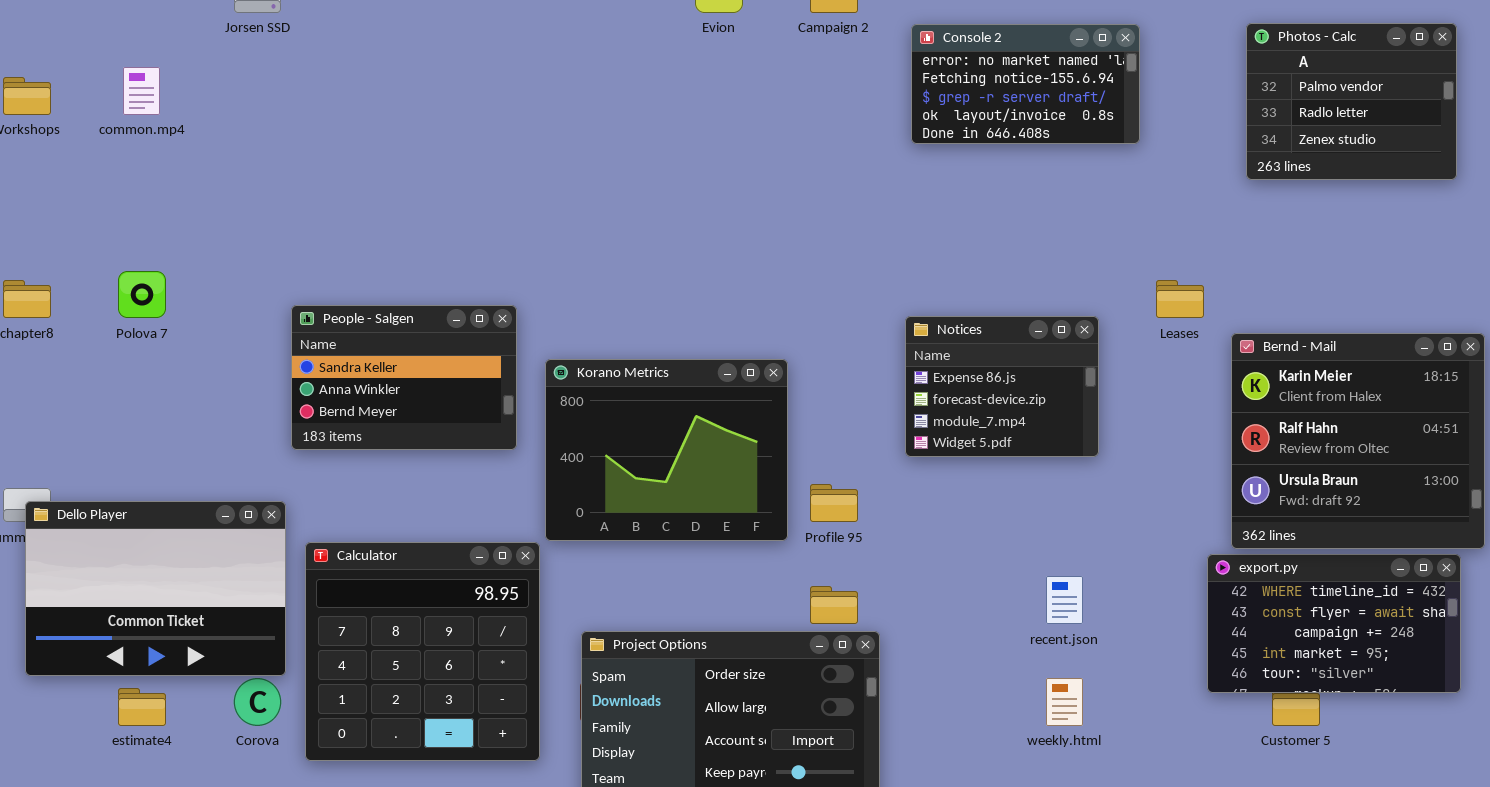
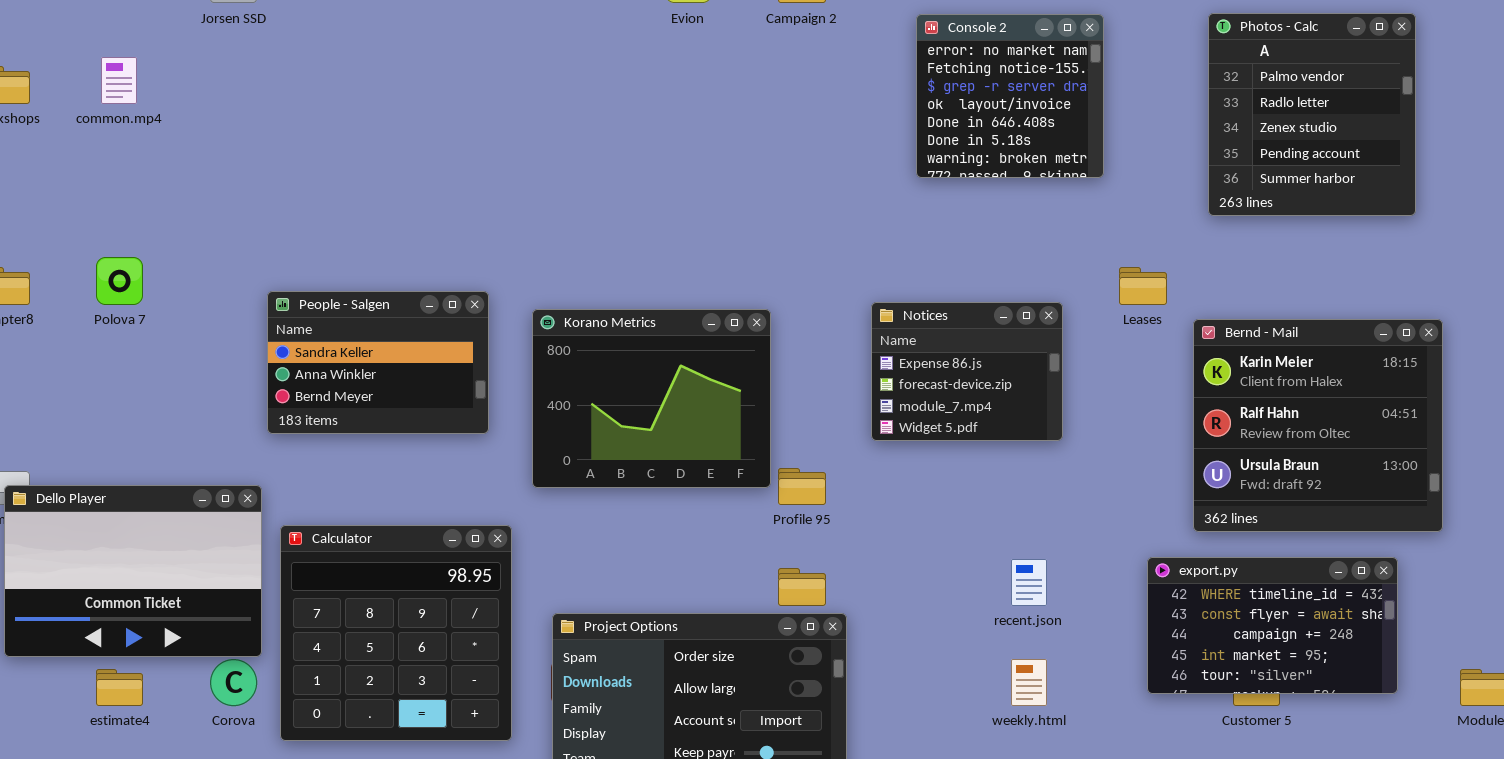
Photos - Calc: [1246,23,1457,180] -> [1208,13,1416,216], resized
Console 2: [911,24,1140,144] -> [916,14,1104,178], resized
Korano Metrics: [545,359,788,541] -> [532,309,771,488], moved
export.py: [1207,554,1461,693] -> [1147,557,1398,694], moved

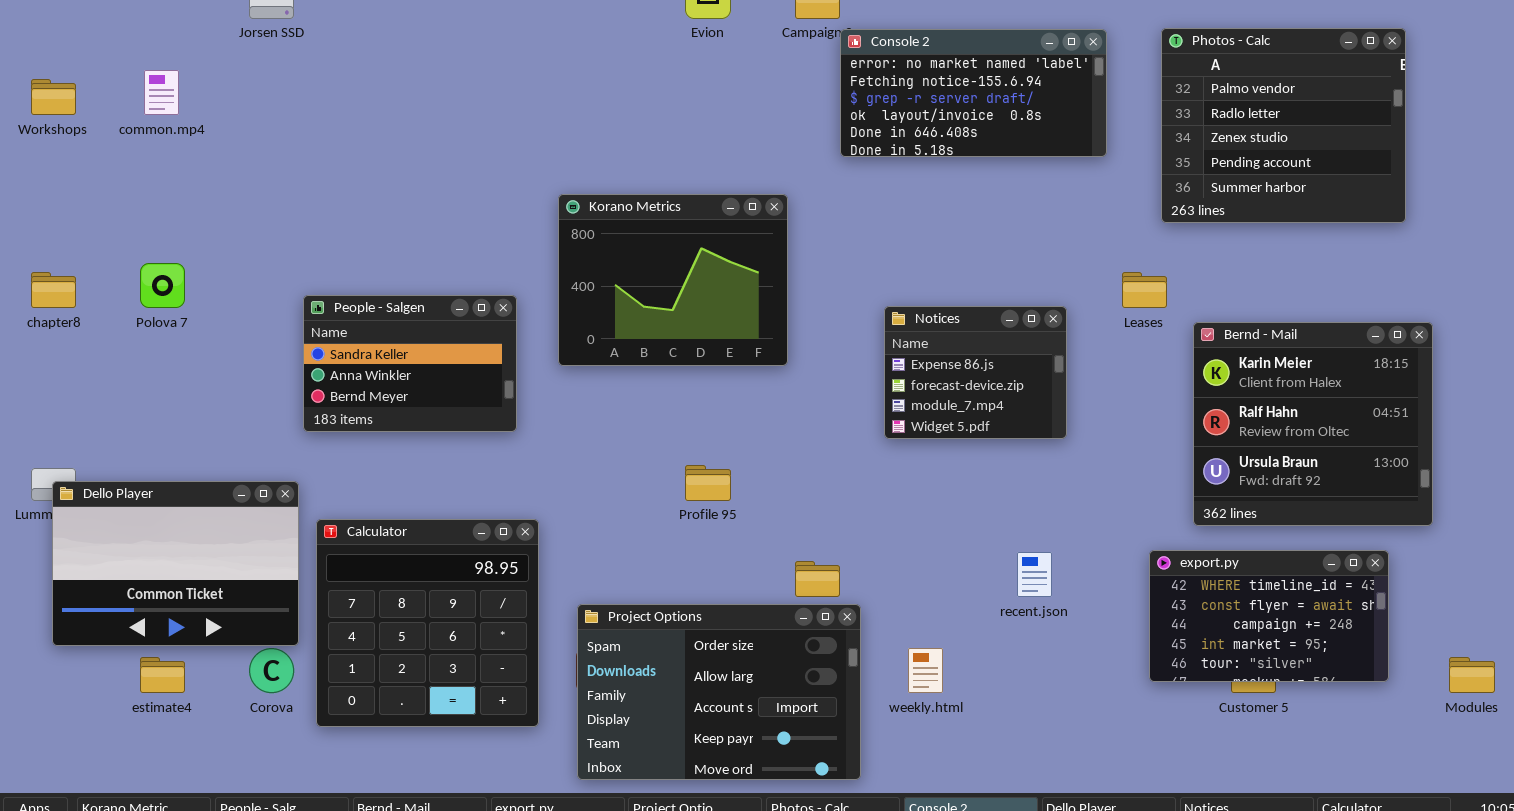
Photos - Calc: [1208,13,1416,216] -> [1161,28,1406,223], resized
Console 2: [916,14,1104,178] -> [840,29,1107,157], resized
Korano Metrics: [532,309,771,488] -> [558,194,788,366], moved
Profile 95: [778,468,826,505] -> [685,465,731,501], moved
weekly.html: [1011,659,1047,706] -> [908,648,943,693], moved

